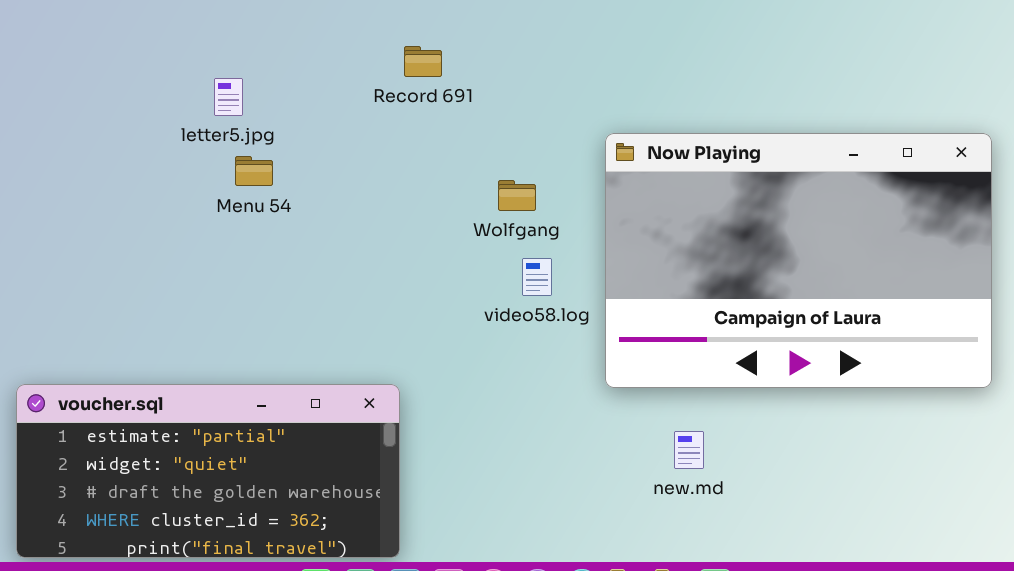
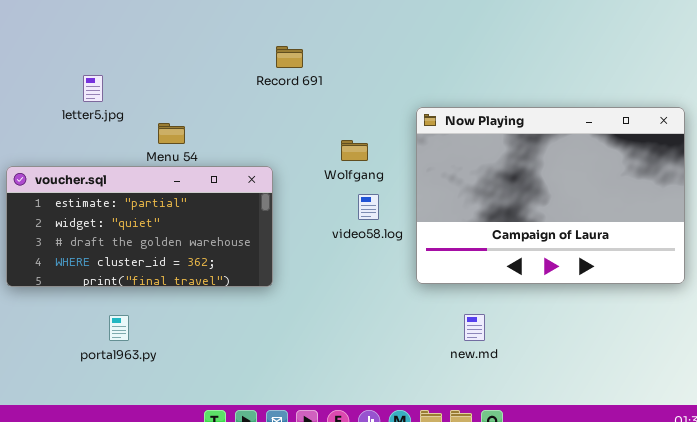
letter5.jpg: [214,78,243,116] -> [83,75,103,102], moved
voucher.sql: [16,384,400,558] -> [6,166,273,287], moved

